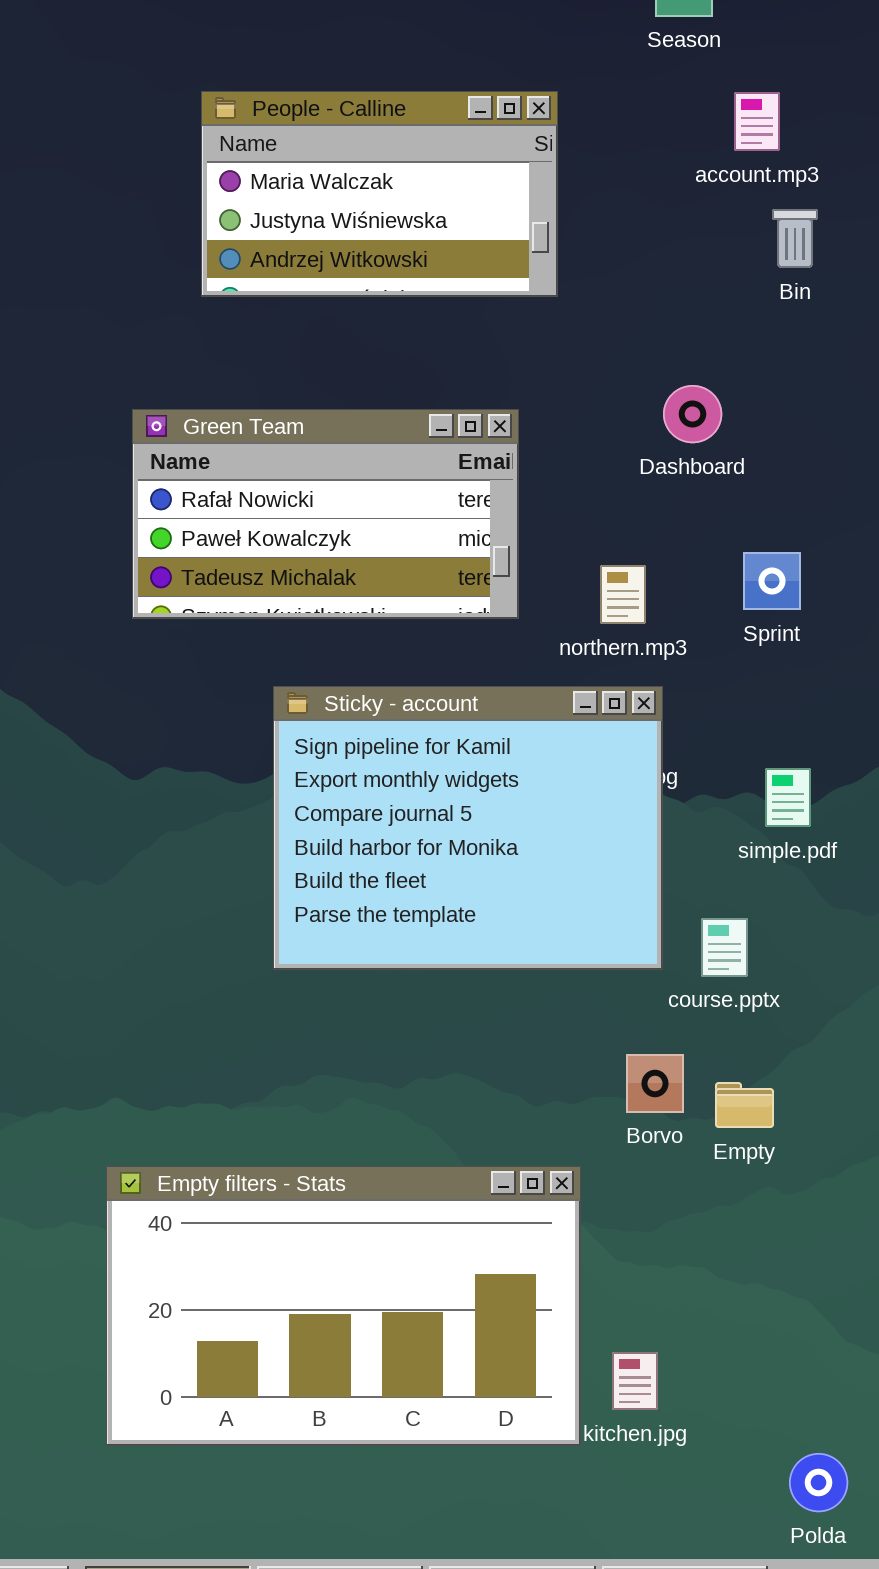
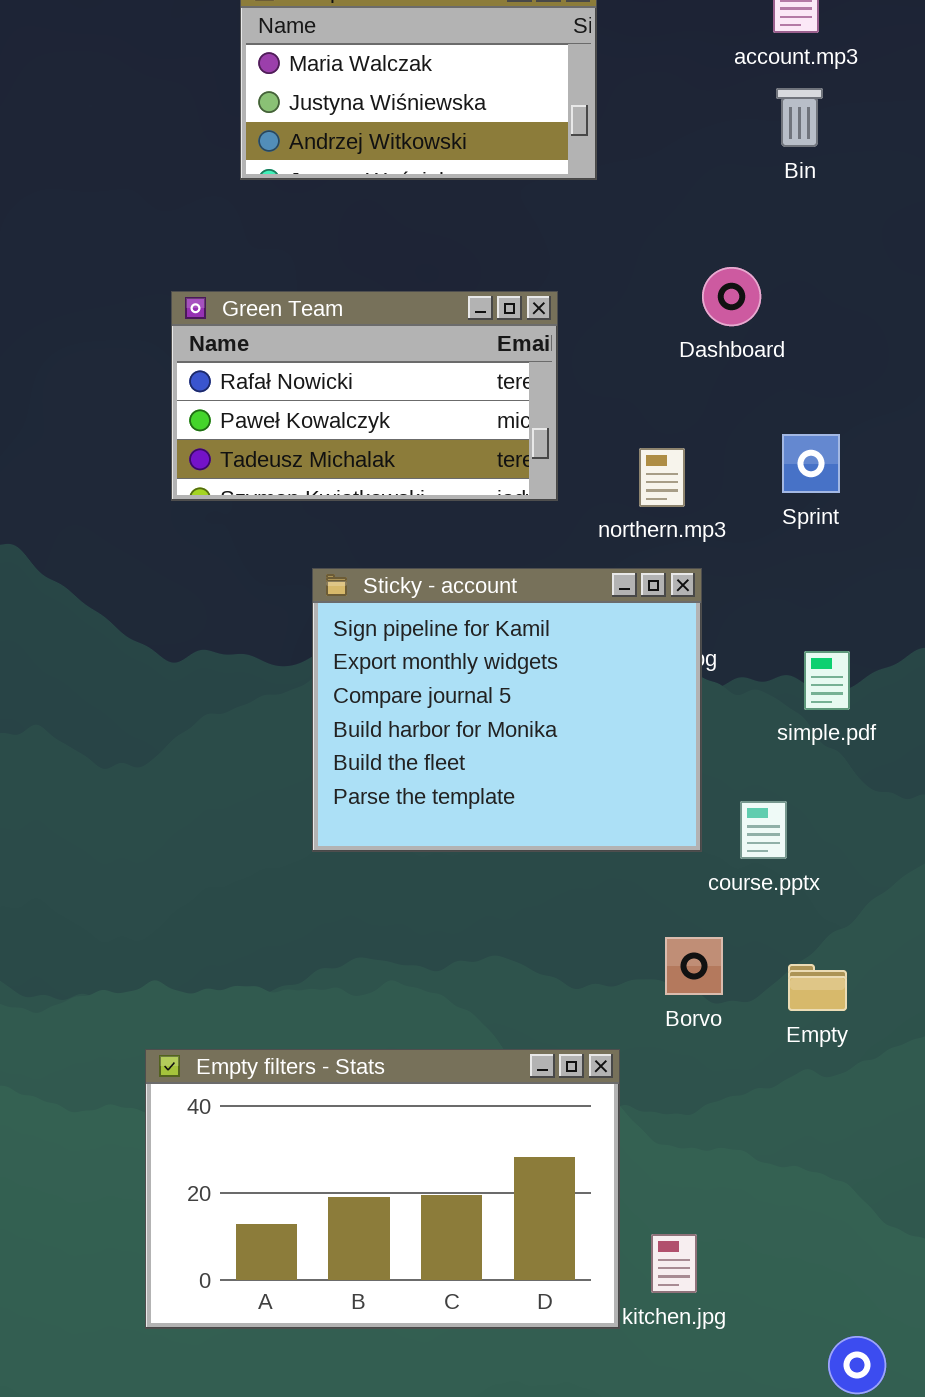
Bin: [772,209,818,268] -> [776,88,823,147], moved
Empty: [715,1082,774,1128] -> [788,964,847,1011], moved

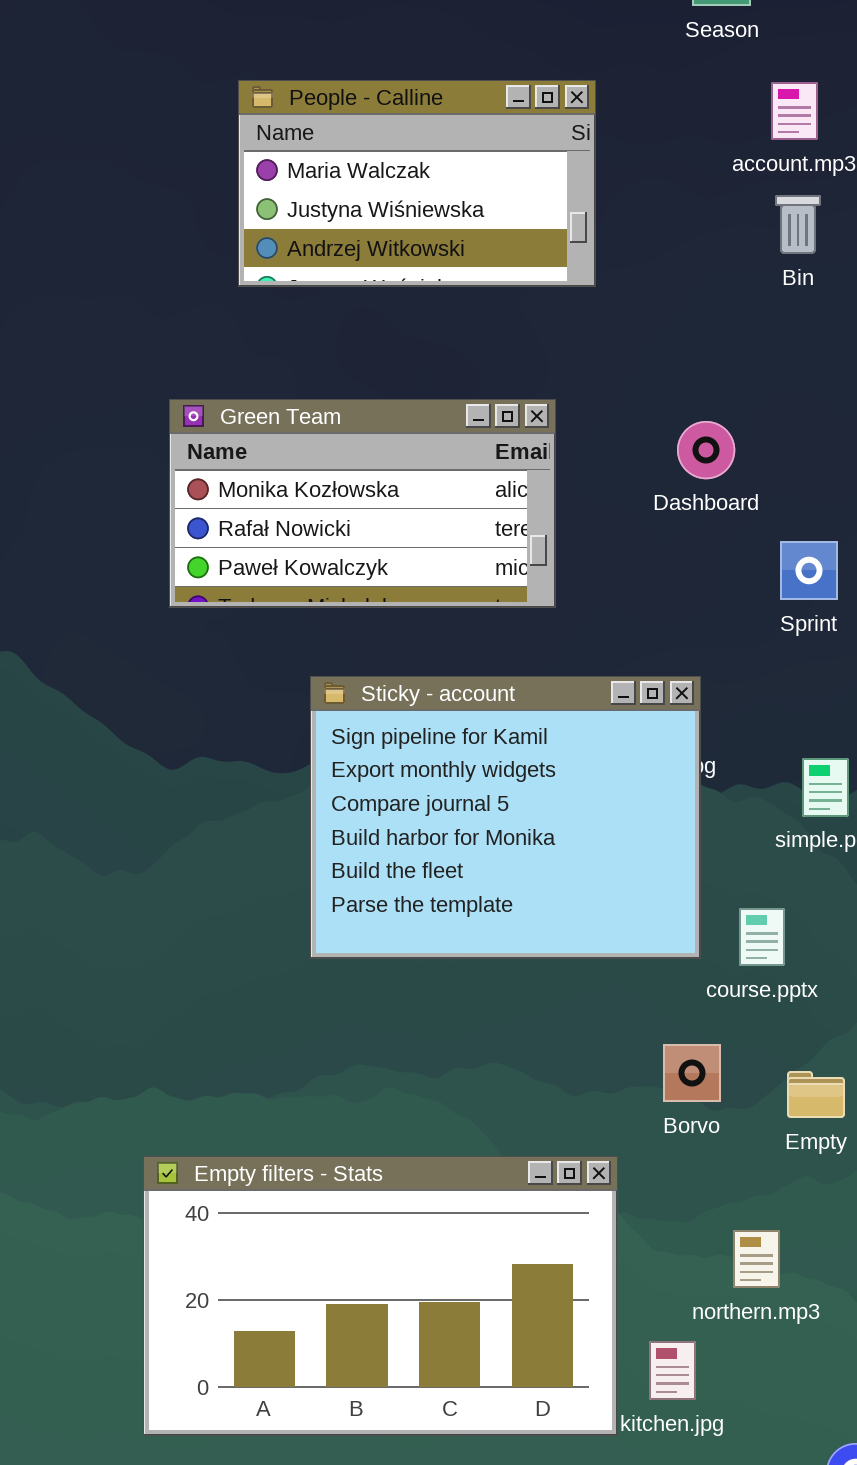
Dashboard: [702,267,761,326] -> [677,421,735,479], moved
Green Team: [171,291,558,501] -> [169,399,556,608], scrolled up 1 row
northern.mp3: [639,448,685,507] -> [733,1230,780,1288], moved

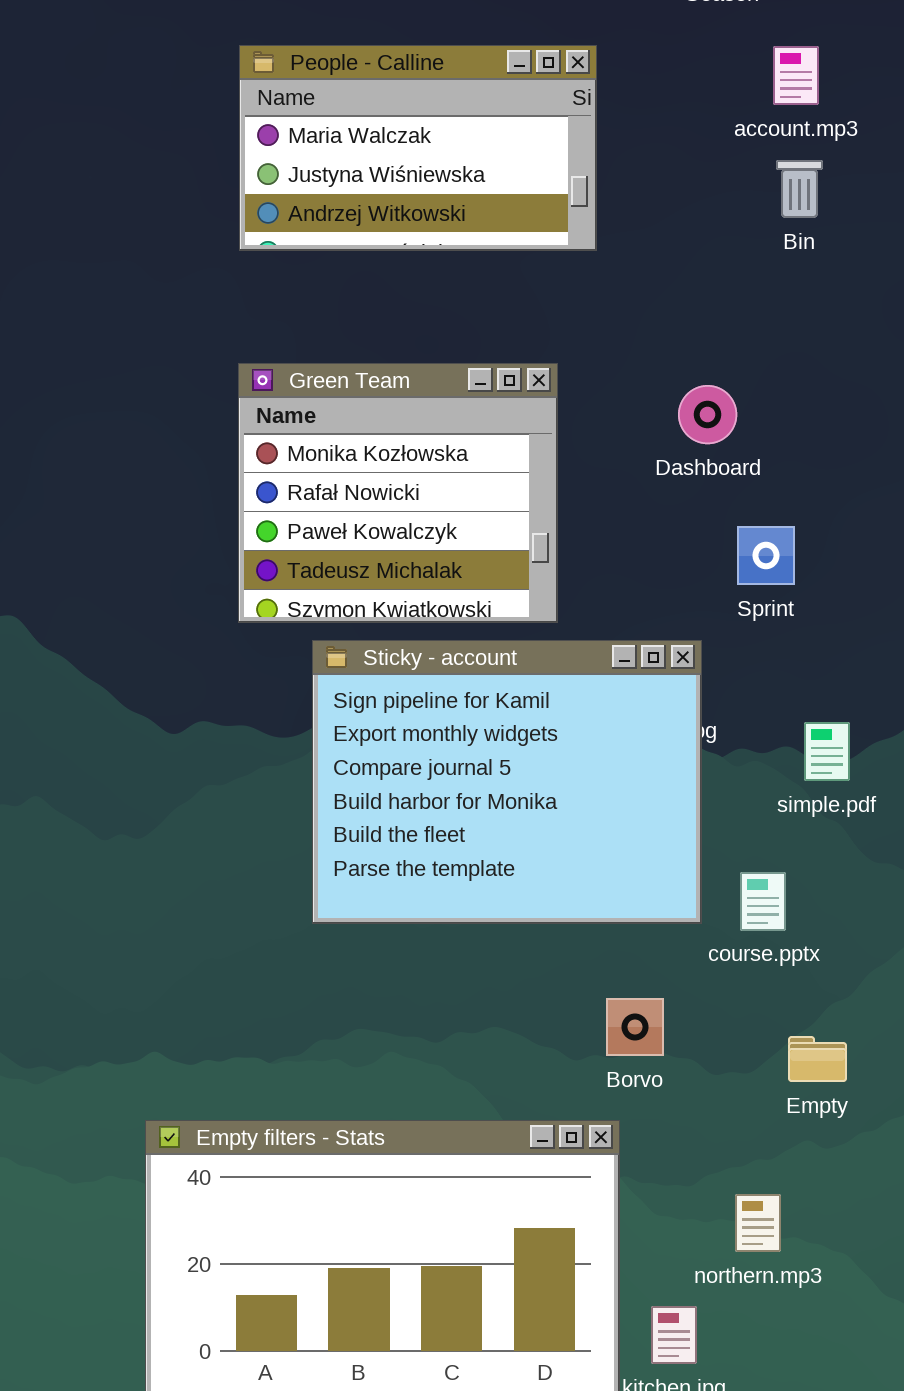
Green Team: [169,399,556,608] -> [238,363,558,623], resized
Sprint: [780,541,838,600] -> [737,526,795,585], moved
Borvo: [663,1044,721,1102] -> [606,998,664,1056], moved

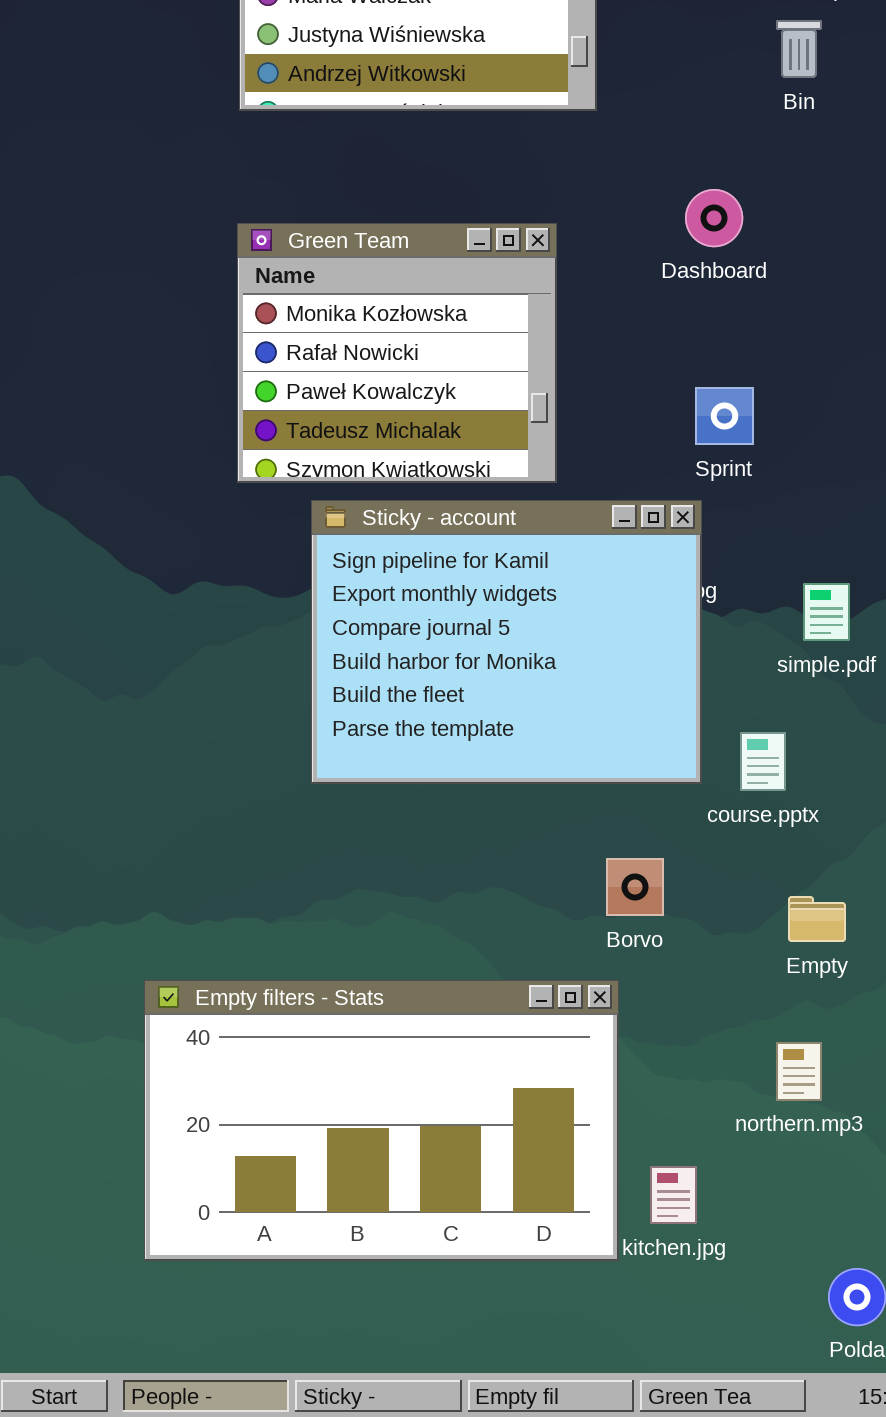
Dashboard: [678,385,737,444] -> [685,189,743,247], moved
Sprint: [737,526,795,585] -> [695,387,754,445], moved
northern.mp3: [735,1194,781,1252] -> [776,1042,822,1101], moved

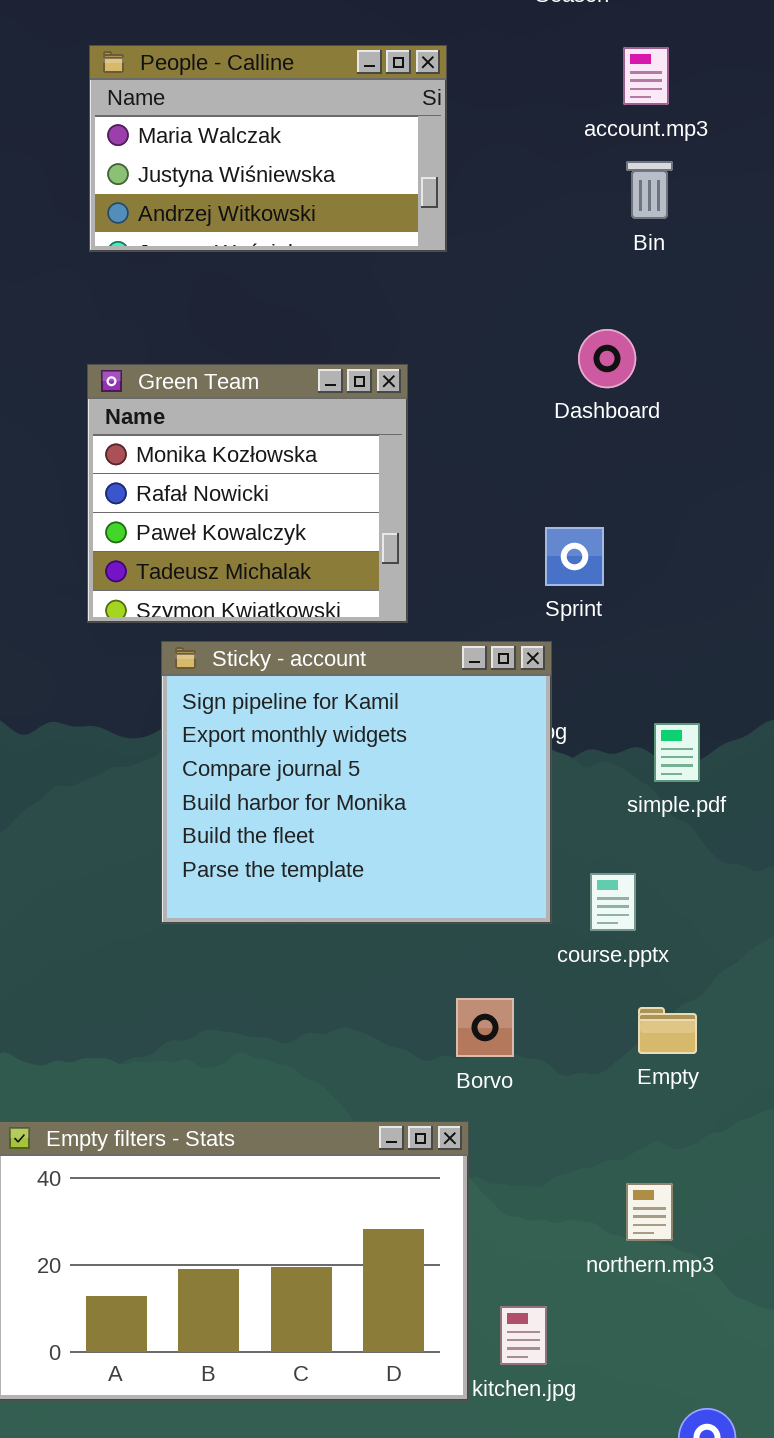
Dashboard: [685,189,743,247] -> [578,329,636,388], moved
Empty: [788,896,846,942] -> [638,1007,697,1054], moved

